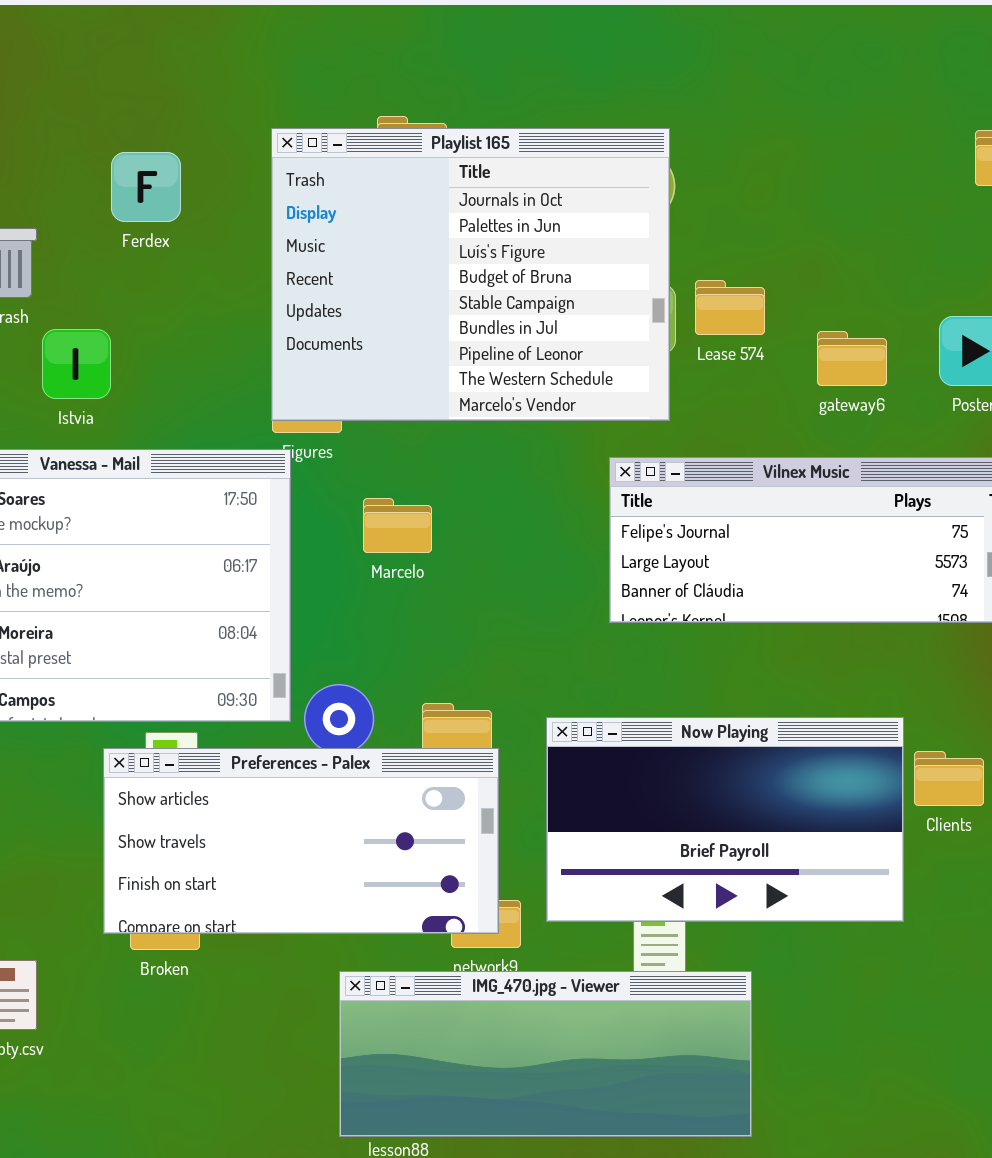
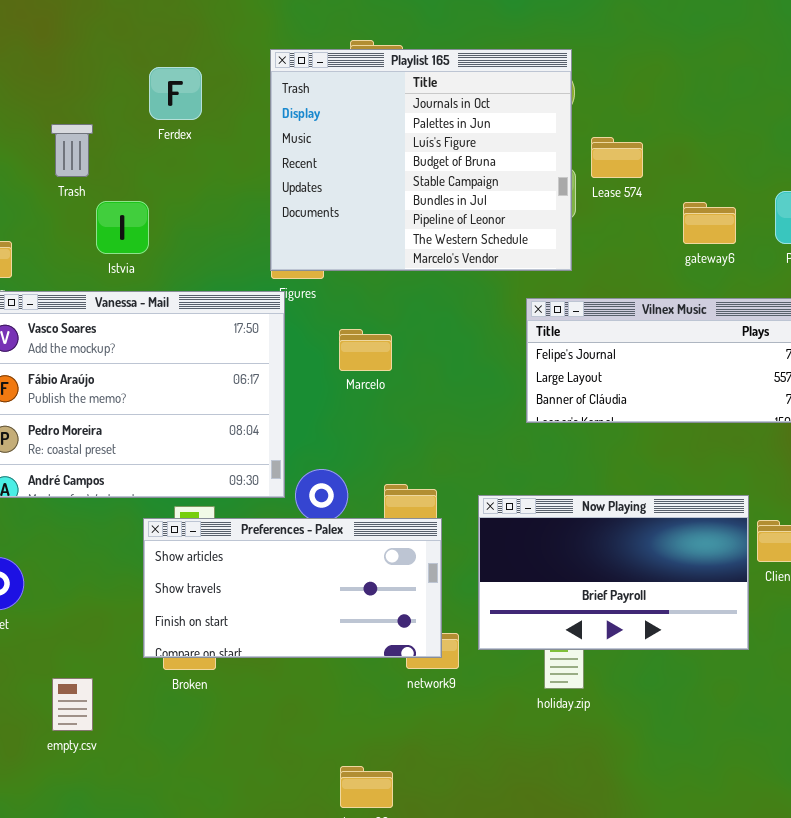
Lease 574: [695,280,765,335] -> [591,137,643,178], moved
IMG_470.jpg - Viewer: [339,971,752,1137] -> none, closed

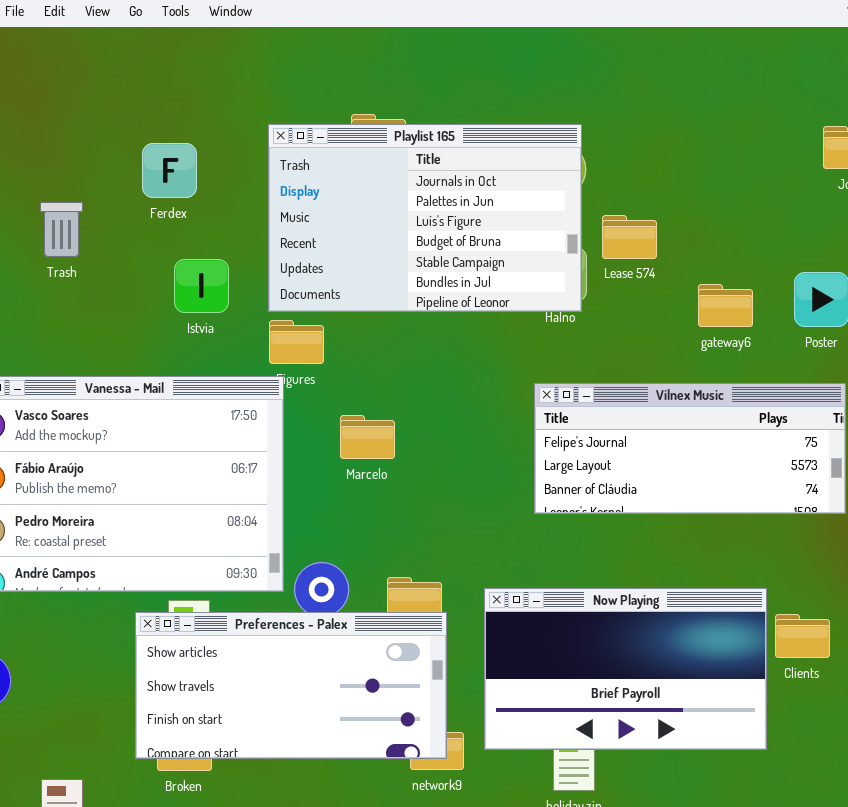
Playlist 165: [270,49,572,271] -> [268,124,582,312], resized
Istvia: [96,201,149,254] -> [174,259,229,313], moved

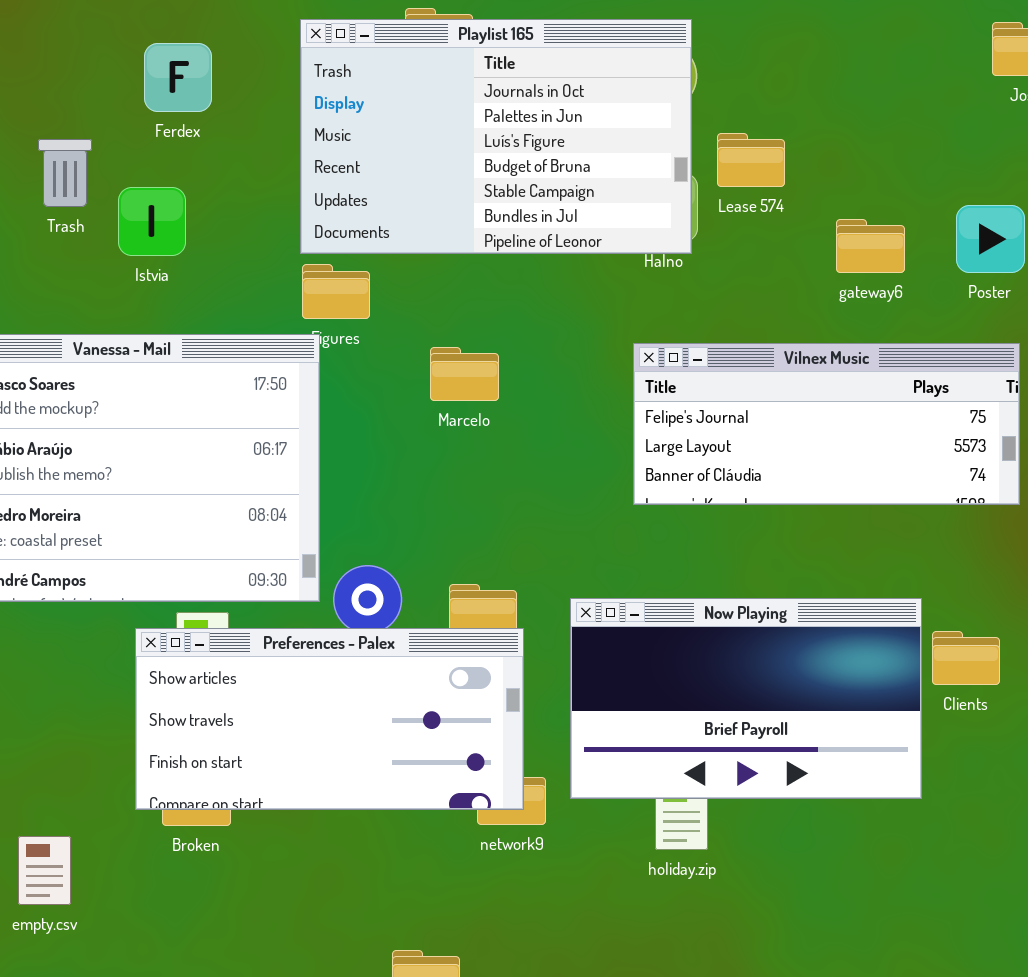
Trash: [40,202,83,257] -> [38,139,92,207], moved
Istvia: [174,259,229,313] -> [118,187,186,256], moved
Marcelo: [340,415,395,459] -> [430,347,499,401], moved

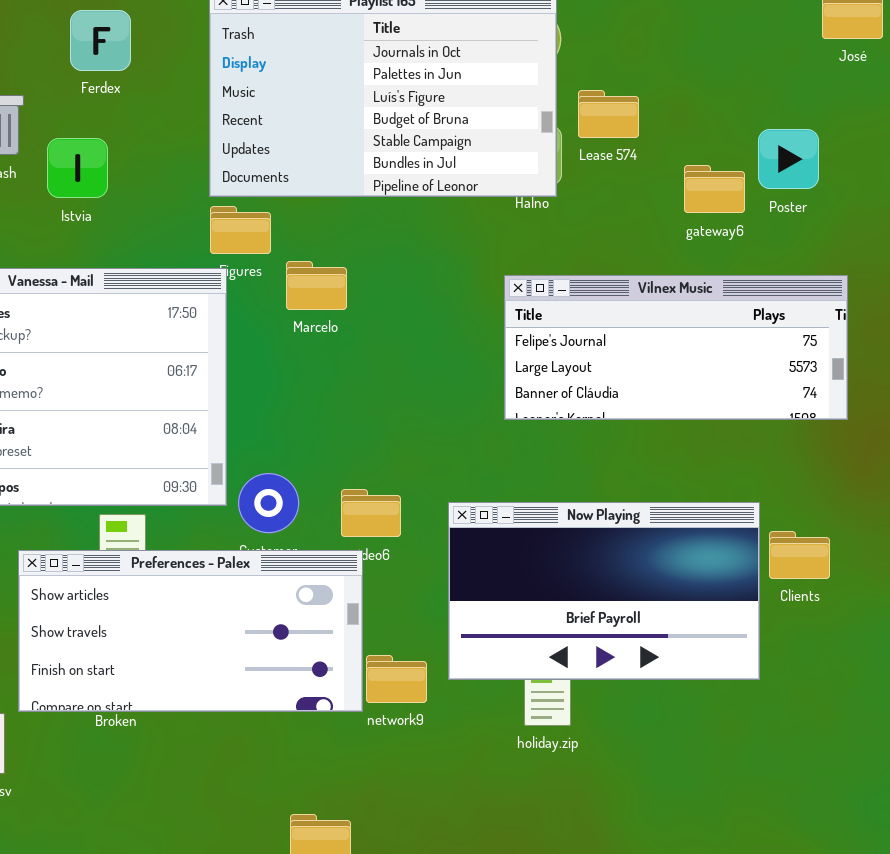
Poster: [956,205,1025,273] -> [758,129,819,189], moved
Marcelo: [430,347,499,401] -> [286,261,347,310], moved
Preferences - Palex: [135,628,524,810] -> [18,550,363,712], moved

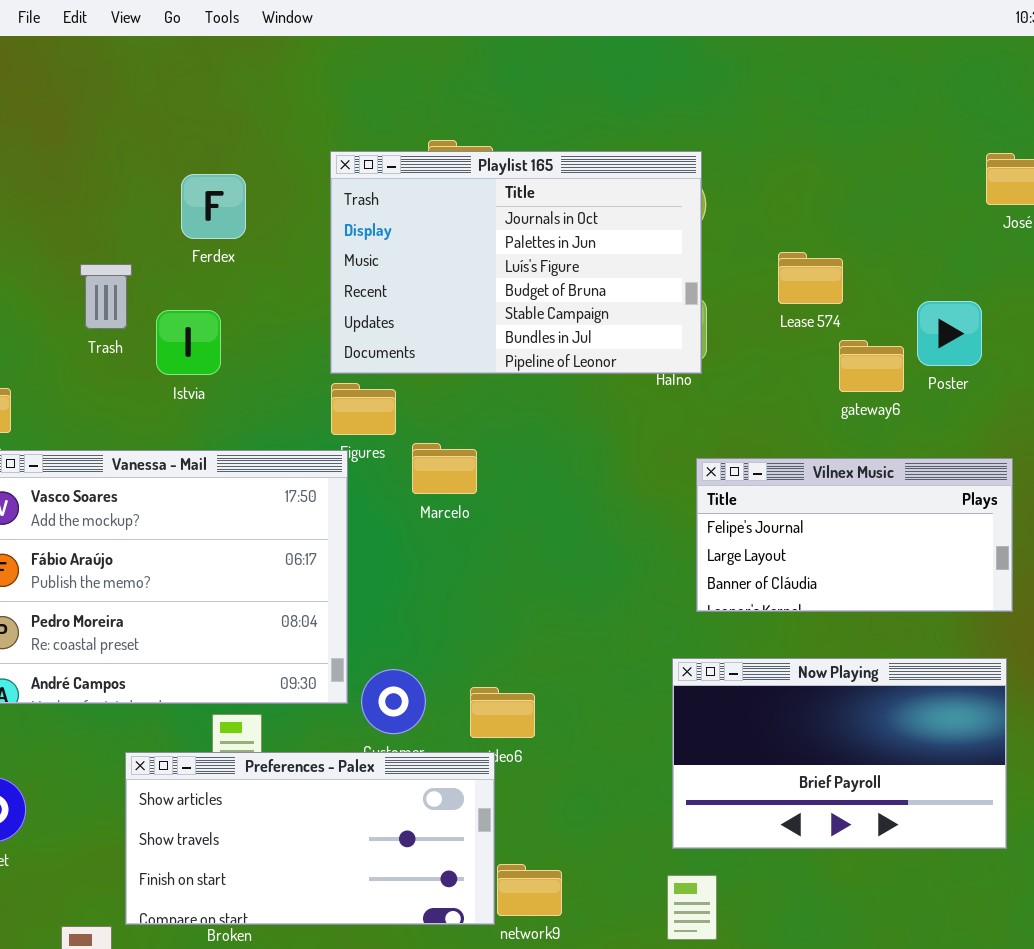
Lease 574: [578,90,639,138] -> [778,252,843,304], moved
Vilnex Music: [504,275,848,420] -> [696,458,1013,612], resized
Now Playing: [448,502,760,680] -> [672,658,1007,849], moved

